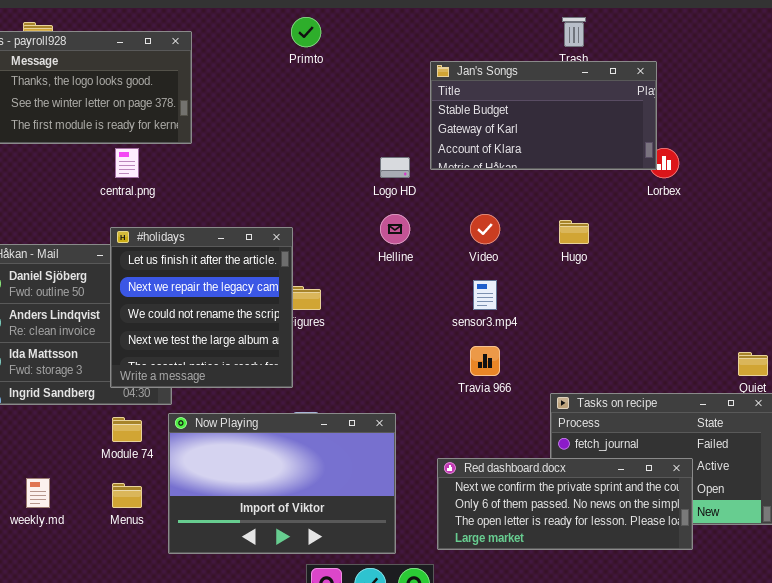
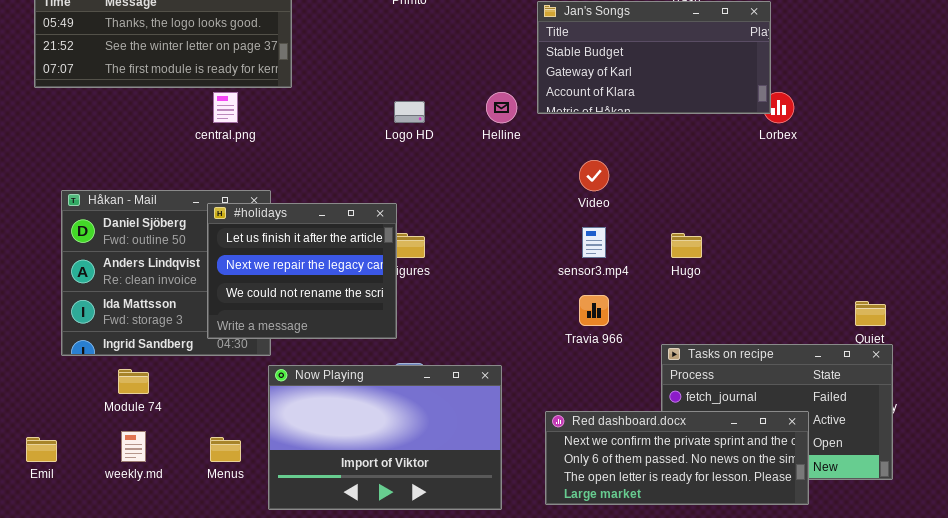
Logo HD: [380,157,410,178] -> [394,101,425,123], moved
Helline: [380,214,410,244] -> [486,92,517,123], moved
Hugo: [559,220,589,244] -> [671,233,702,258], moved
#holidays: [110,227,293,388] -> [207,203,397,339], resized
Module 74: [112,417,142,442] -> [118,369,149,394], moved

